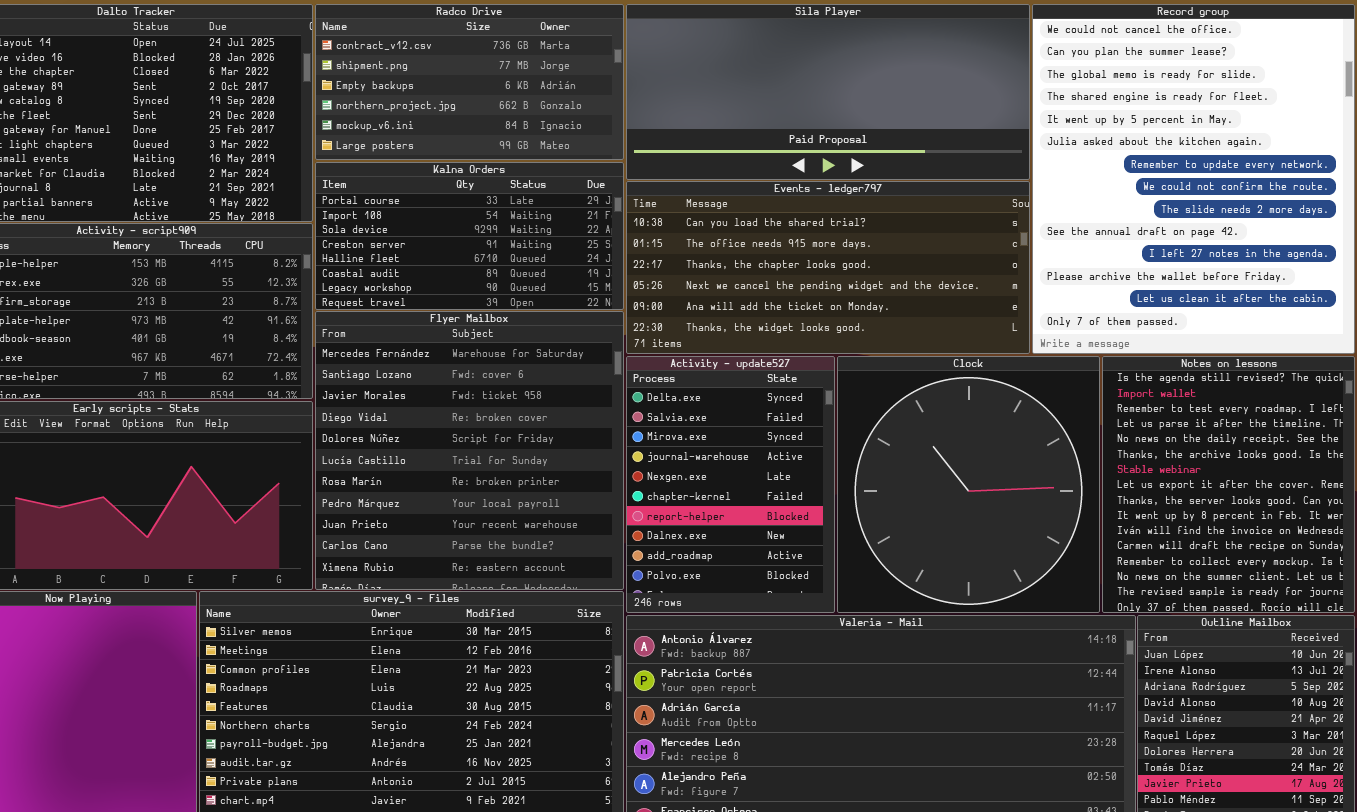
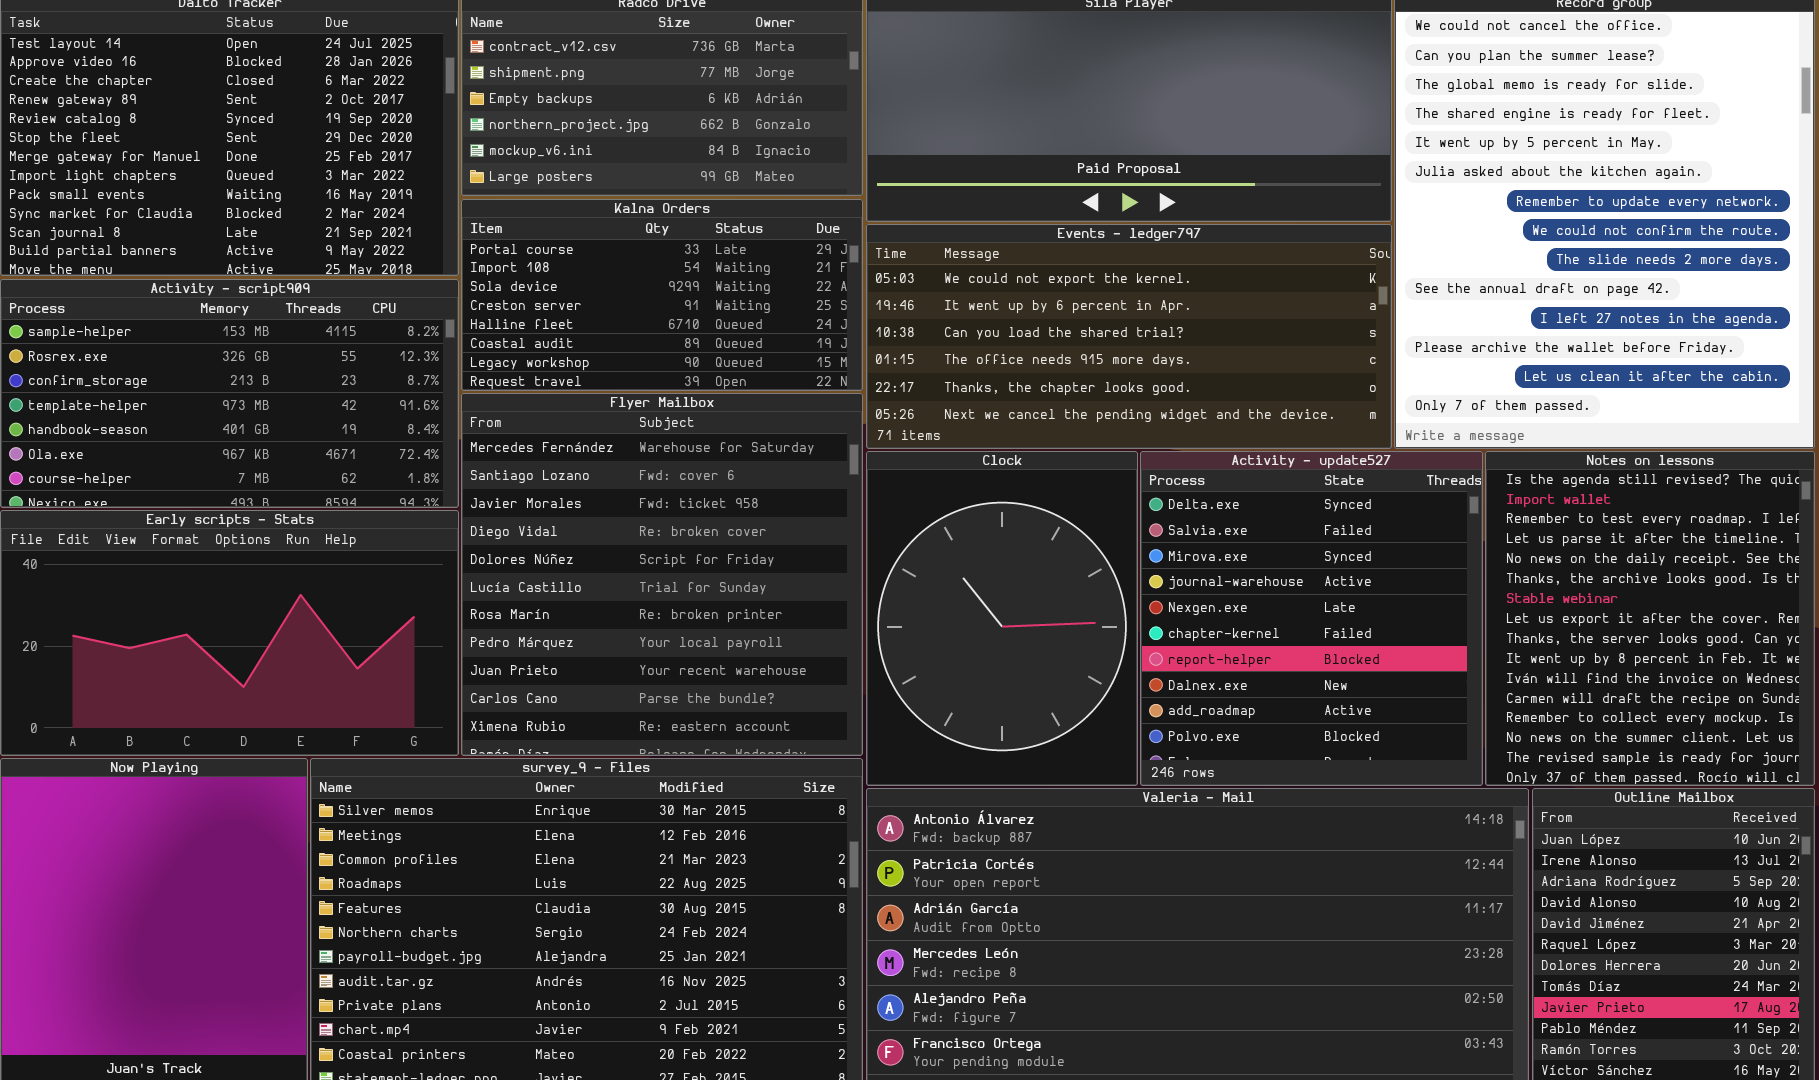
Events - ledger797: [626,181,1030,354] -> [866,224,1392,449], scrolled up 2 rows
Activity - update527: [626,356,835,613] -> [1140,451,1483,786], moved, resized
Clock: [837,356,1100,613] -> [866,451,1138,786], moved, resized

